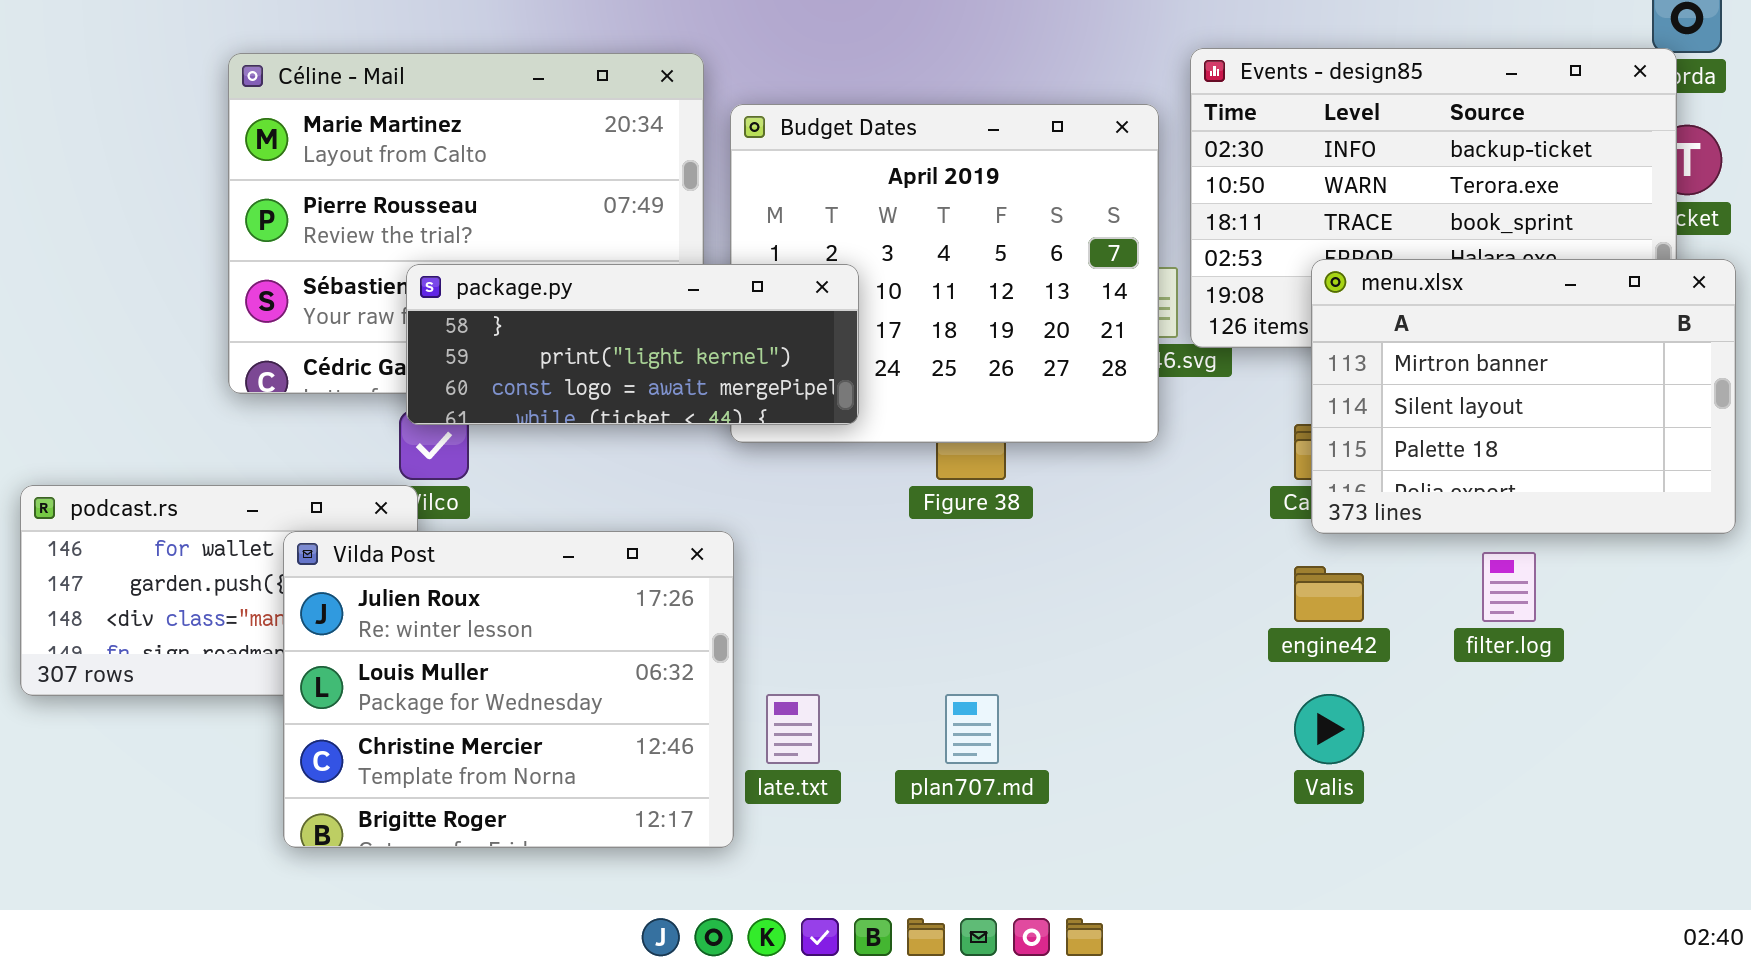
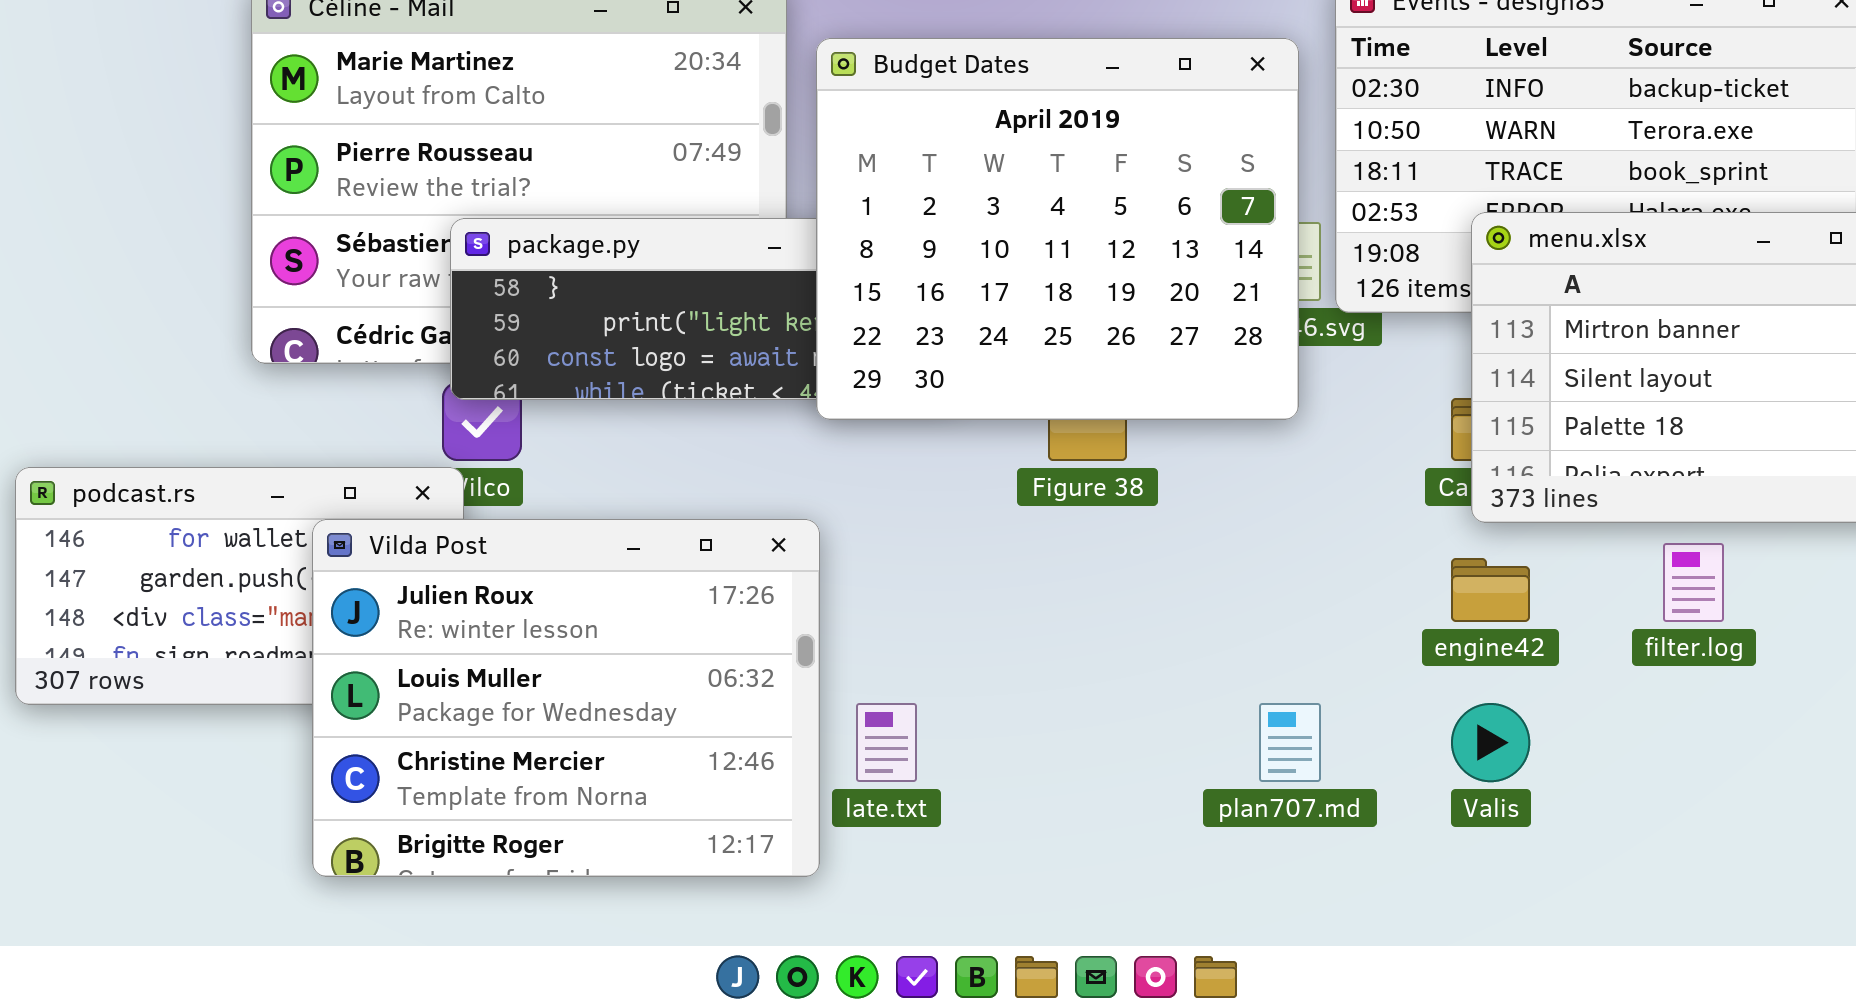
Budget Dates: [730,104,1159,443] -> [816,38,1299,420], raised
plan707.md: [945,694,999,764] -> [1259,703,1321,782], moved

